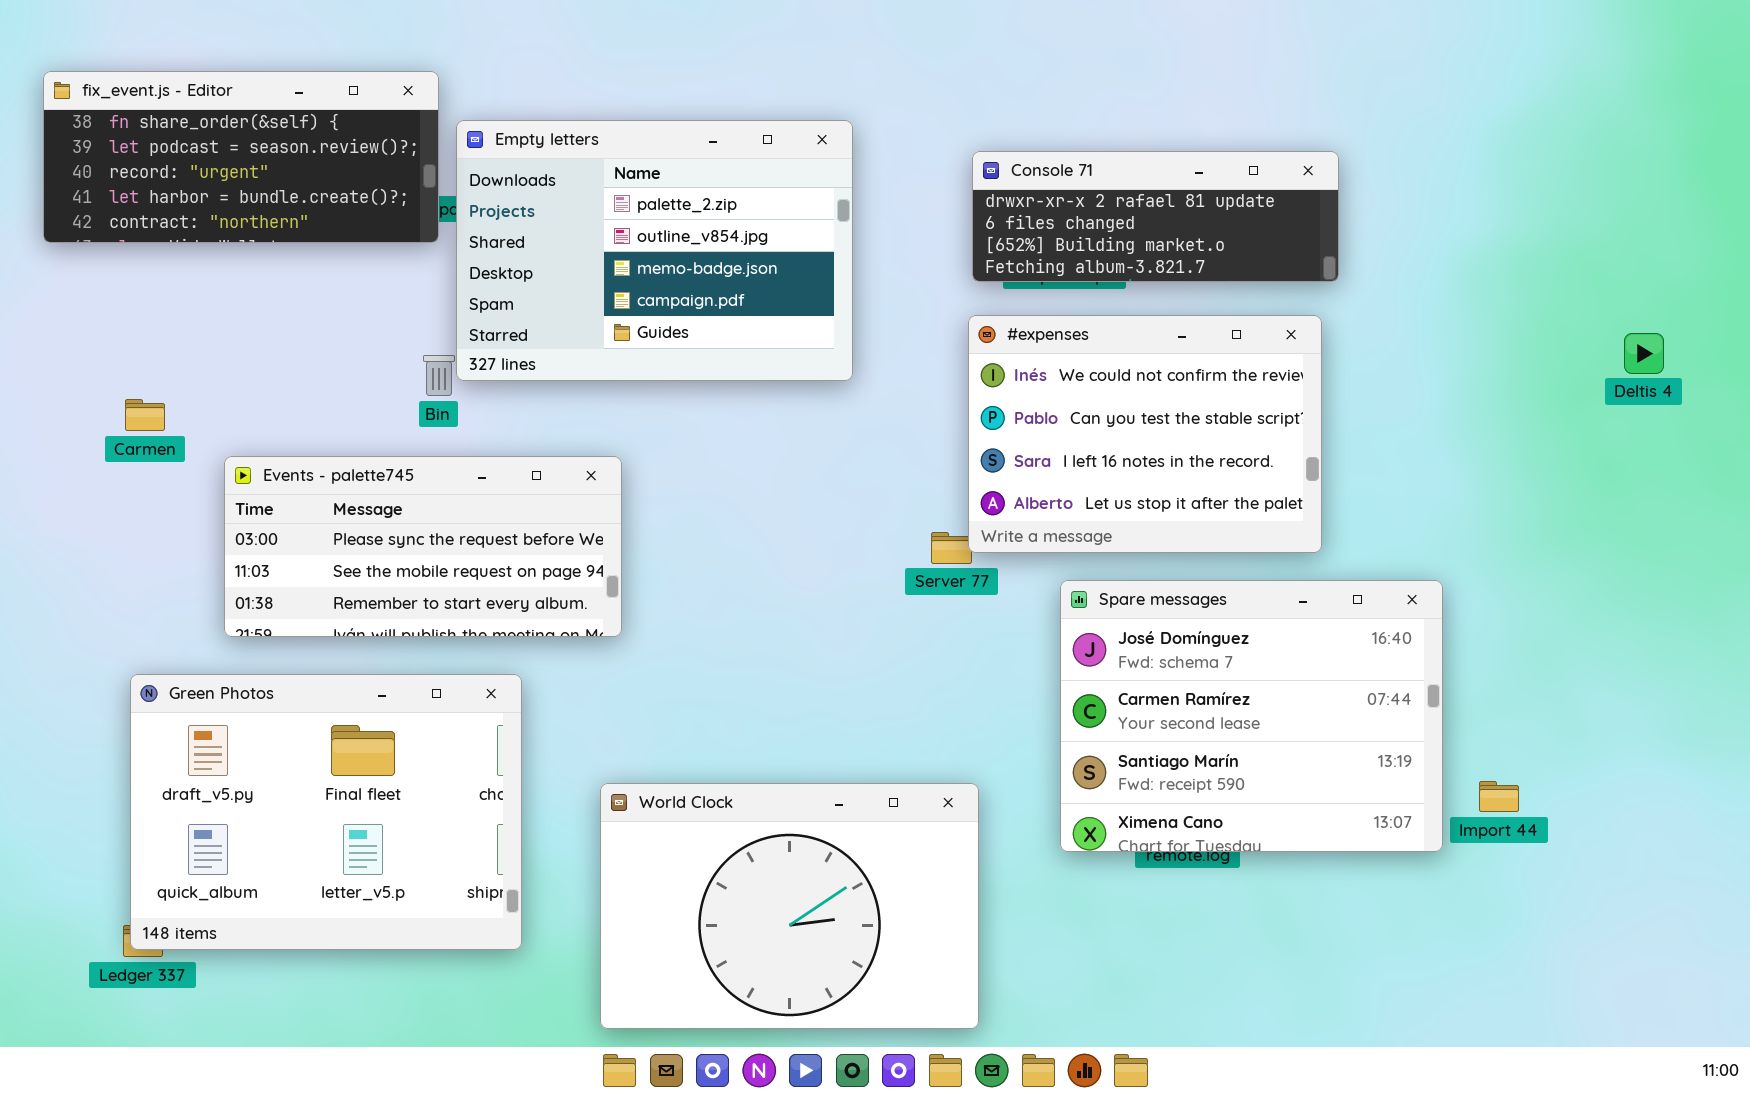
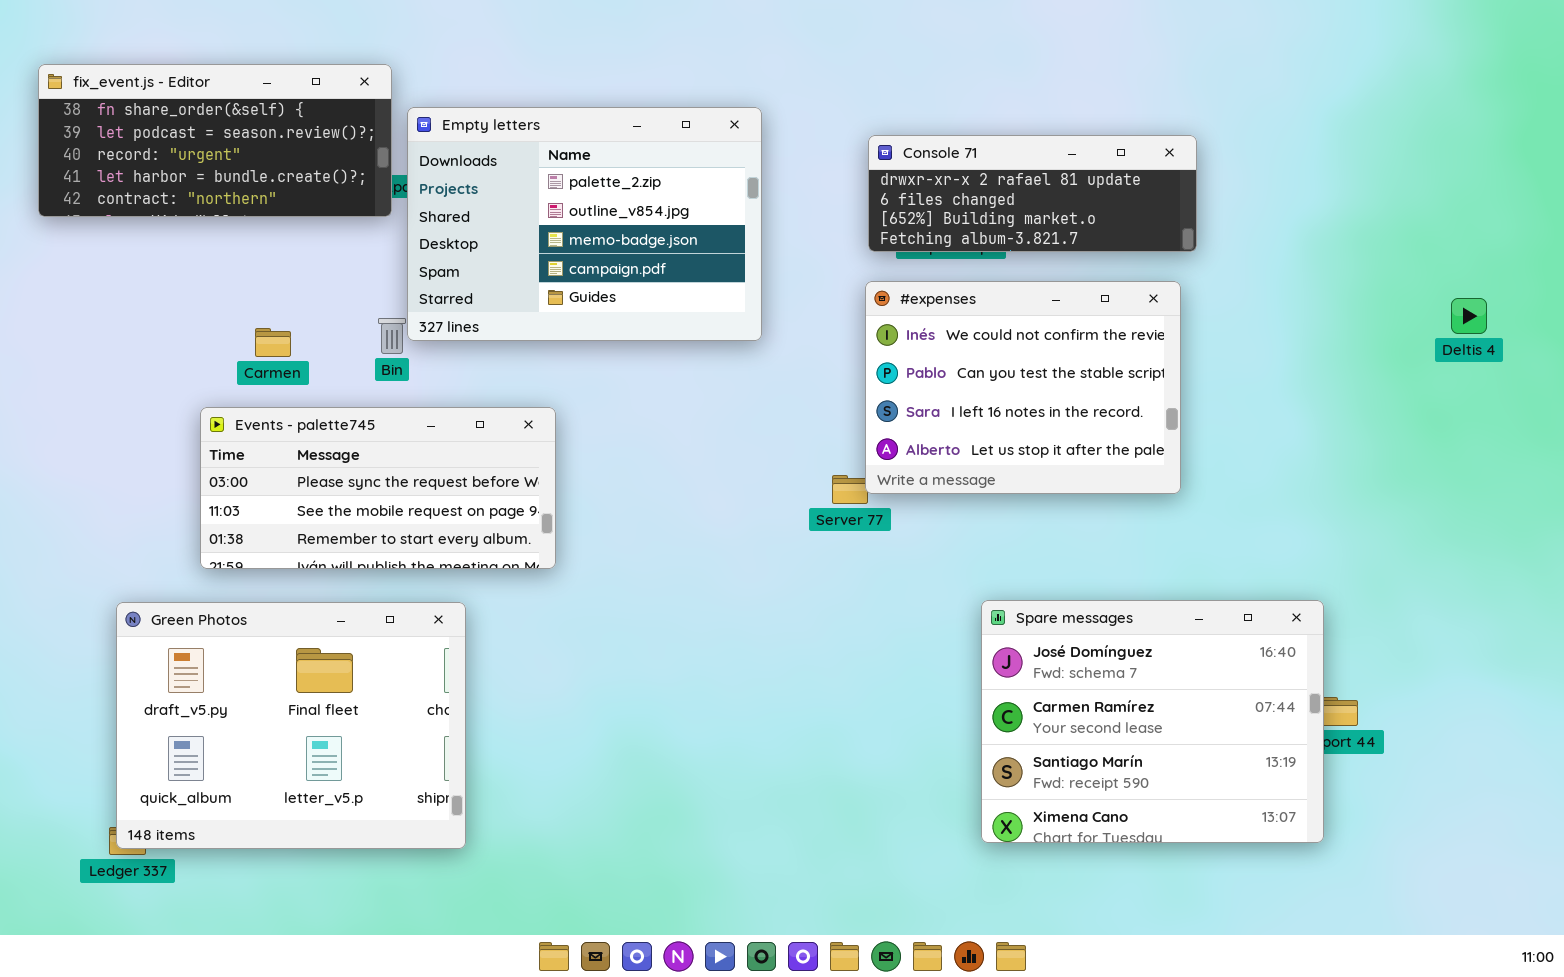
Carmen: [125,399,165,431] -> [255,328,291,357], moved
Spare messages: [1060,580,1443,852] -> [981,600,1324,843], moved
World Clock: [600,783,979,1029] -> none, closed

